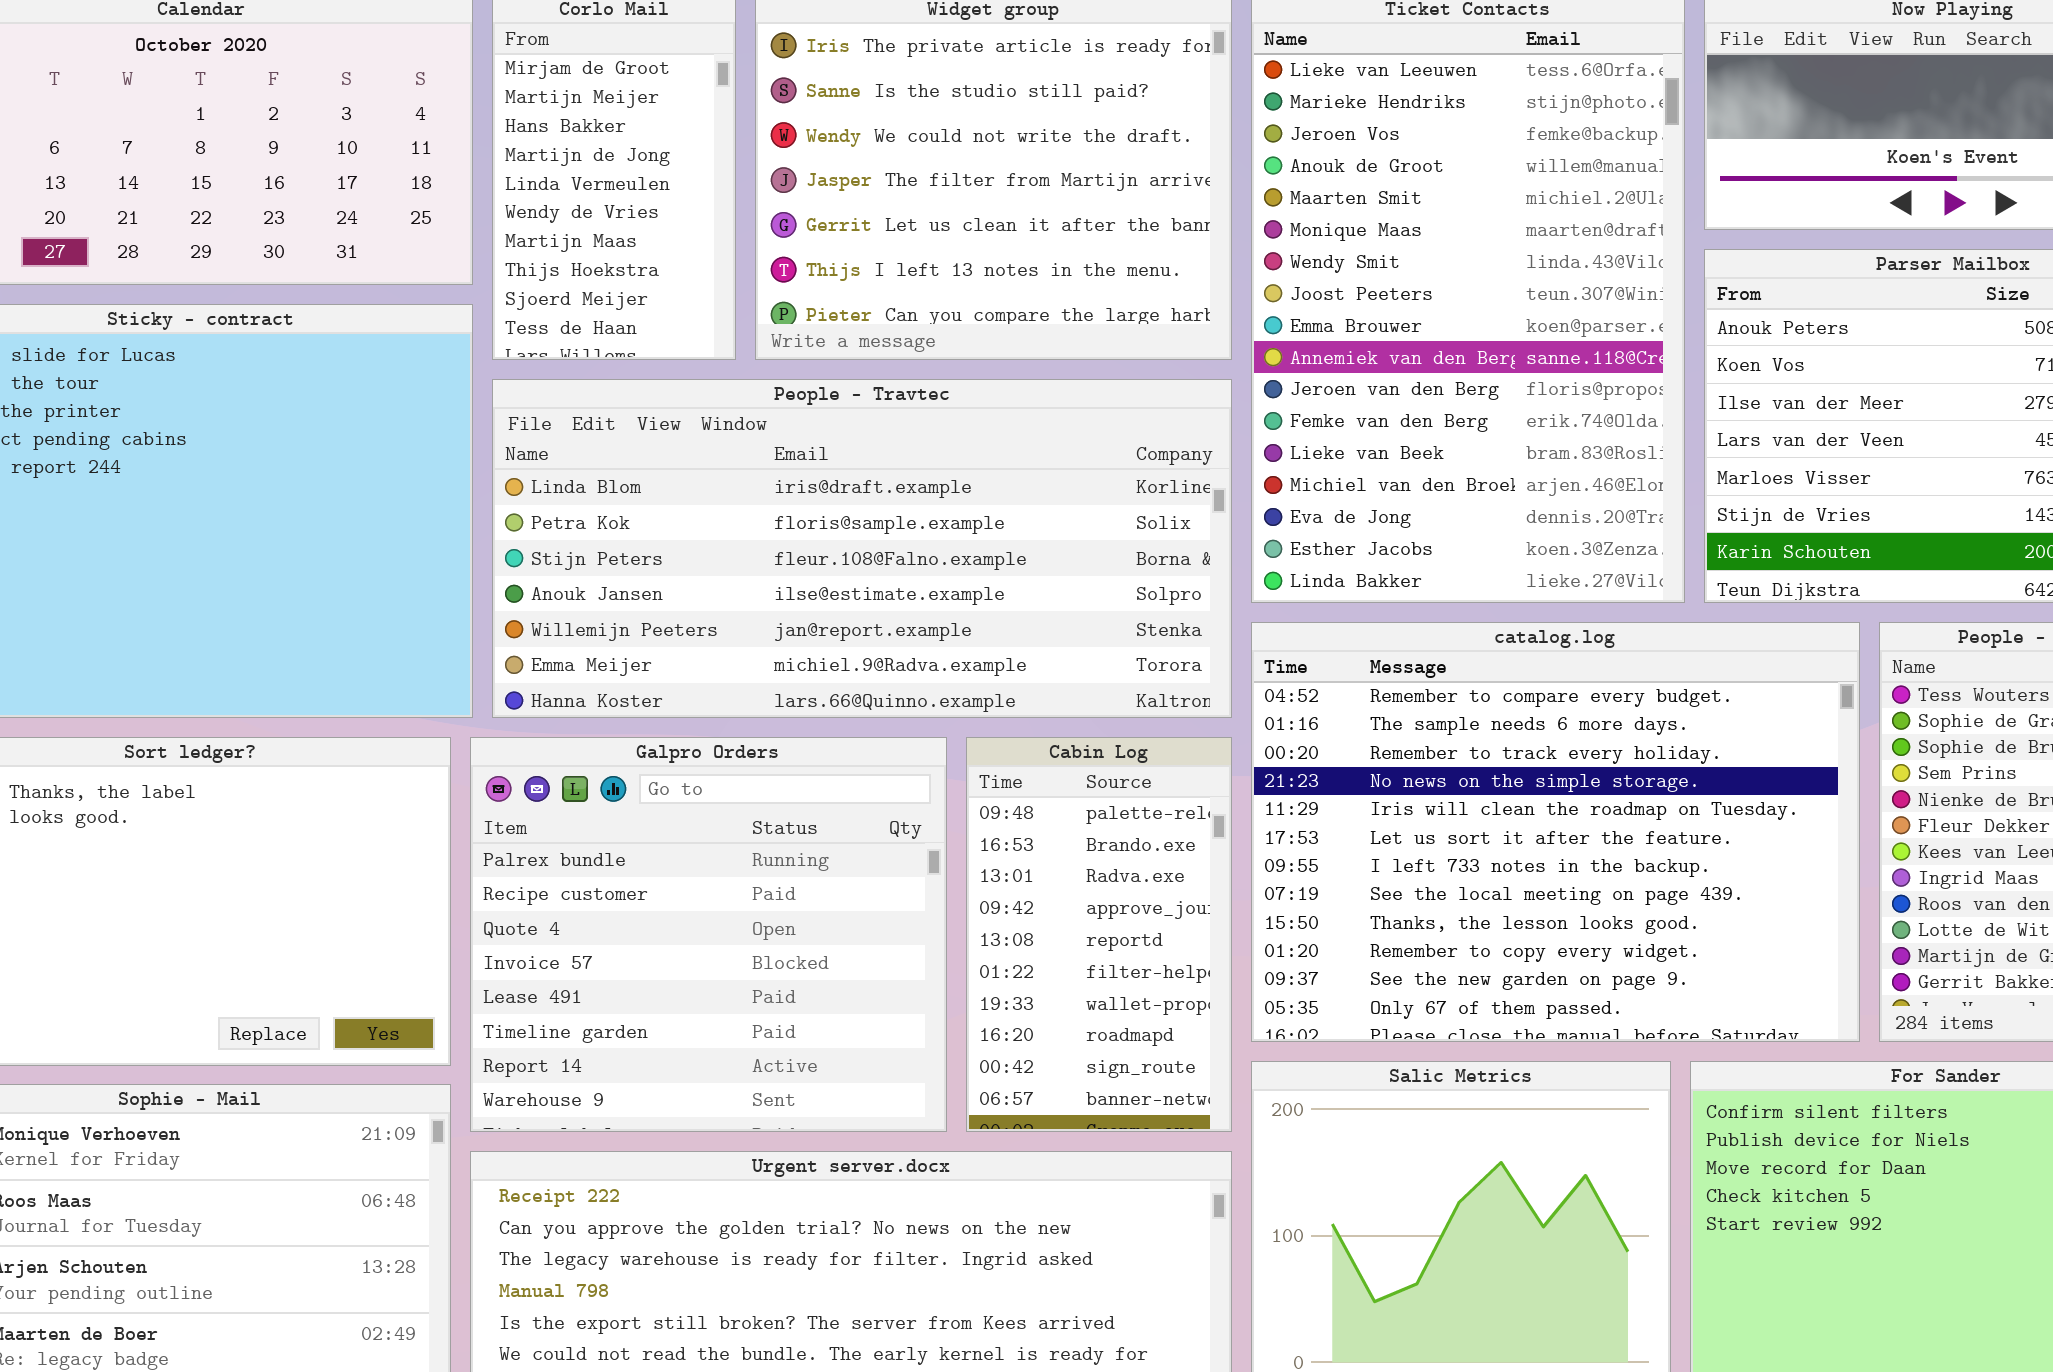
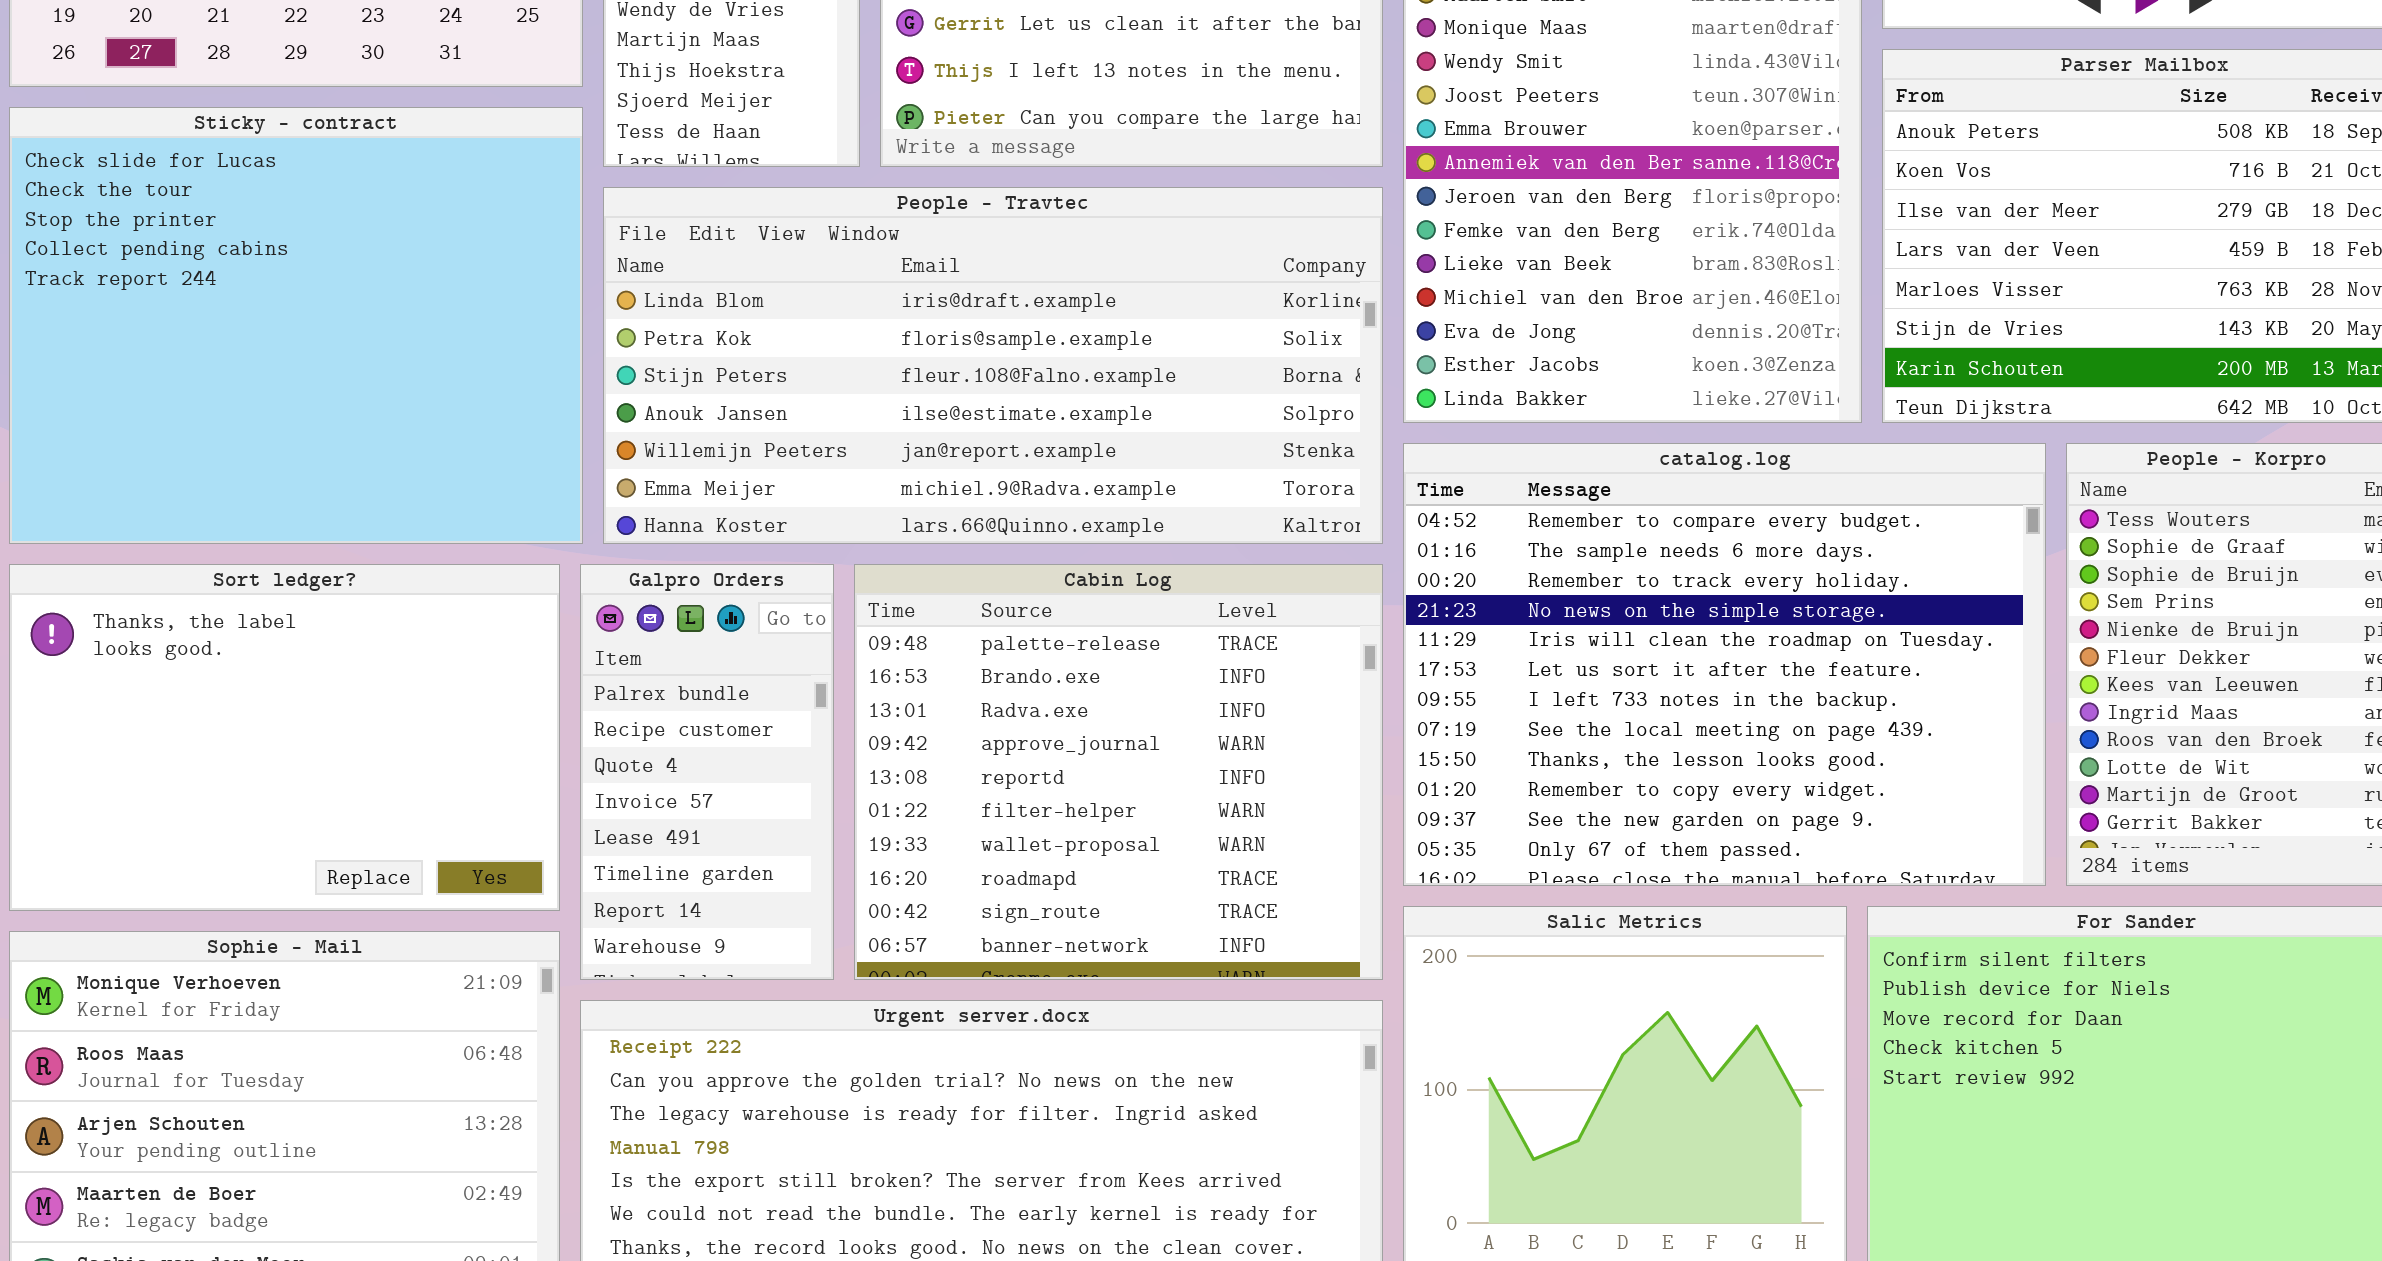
Galpro Orders: [470,737,947,1132] -> [580,564,834,980], resized
Cabin Log: [966,737,1232,1132] -> [854,564,1383,980], resized

